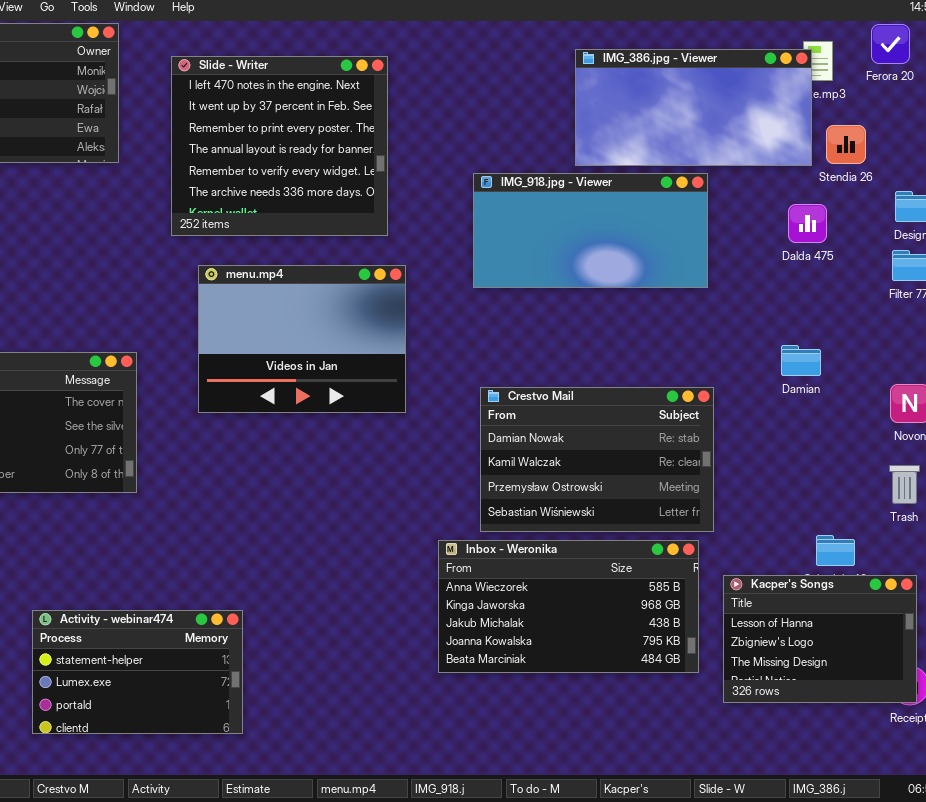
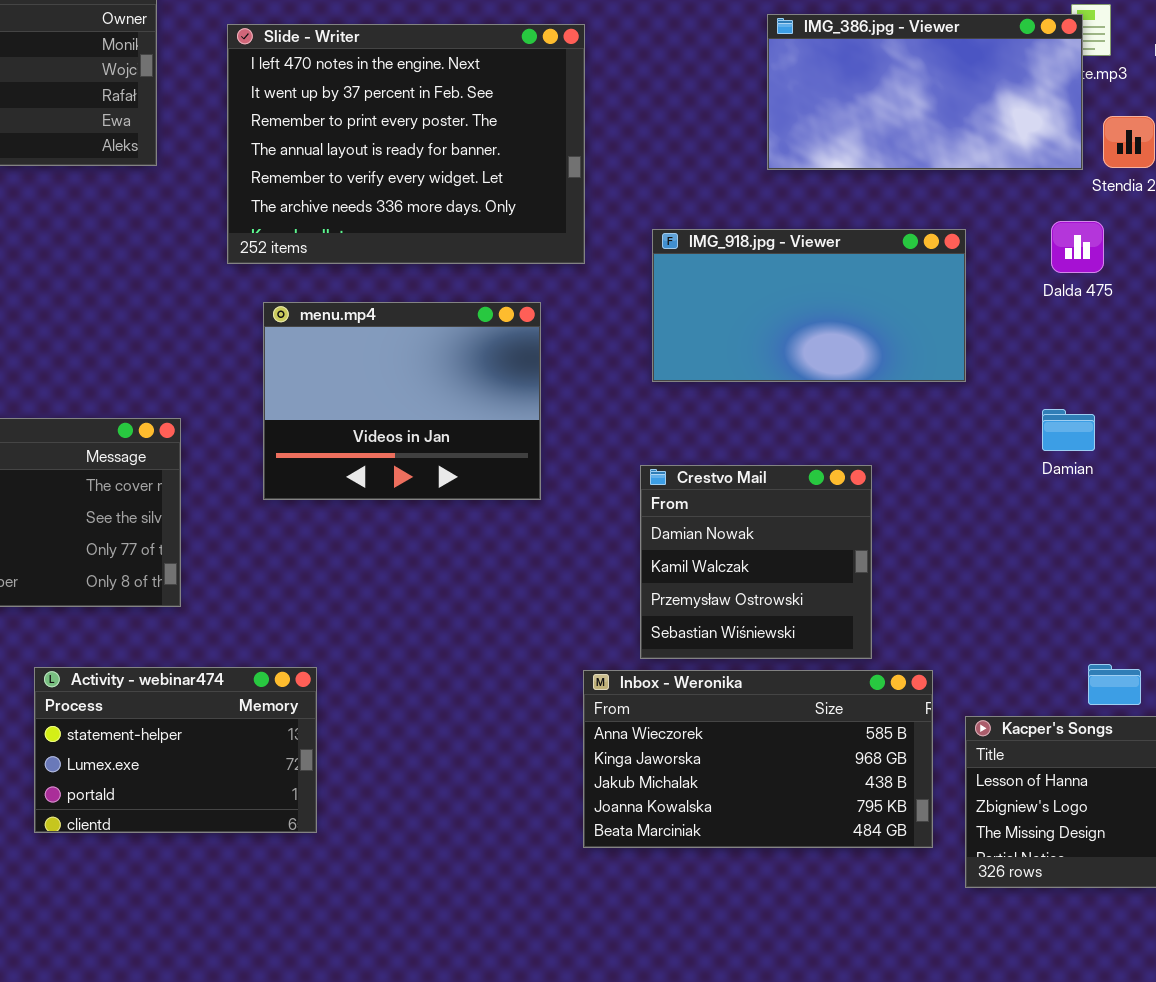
Slide - Writer: [171,56,388,236] -> [227,24,585,264], resized
IMG_918.jpg - Viewer: [473,173,708,288] -> [652,229,966,382], moved
Crestvo Mail: [480,387,714,532] -> [640,465,872,659], resized
Activity - webinar474: [32,610,243,734] -> [34,667,317,833], moved

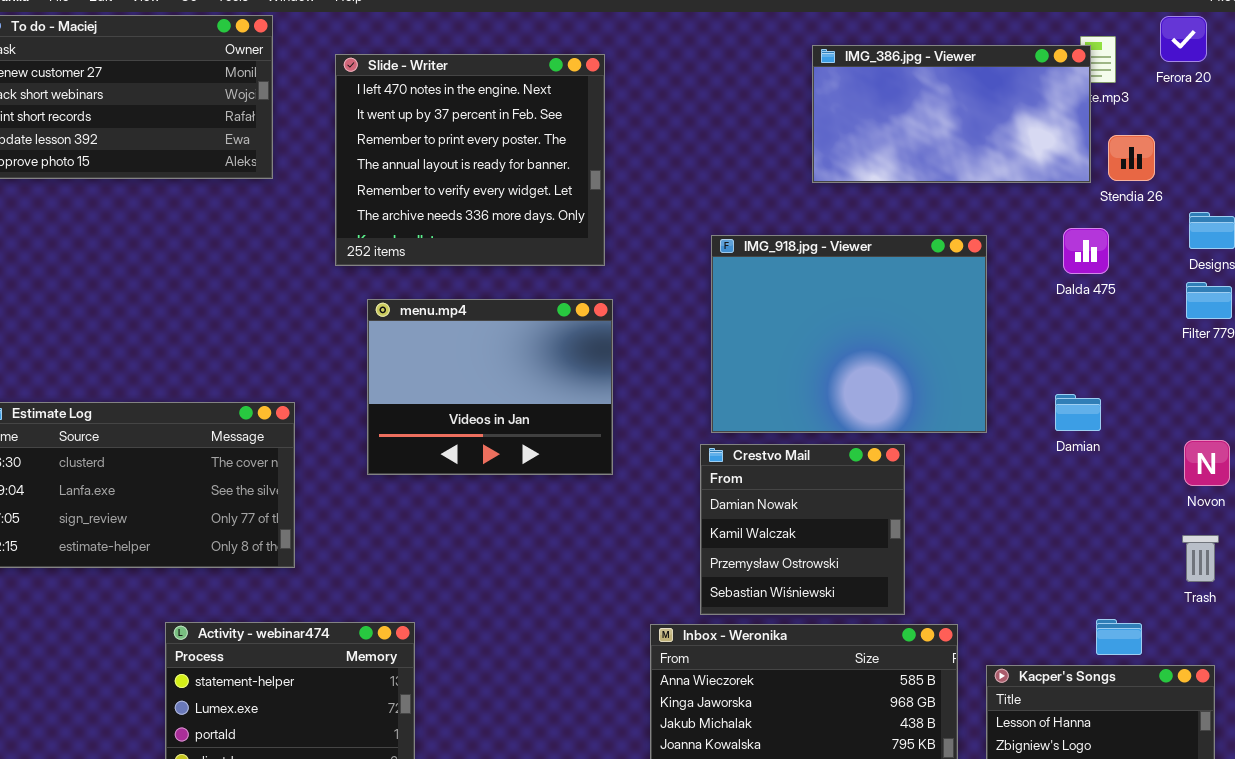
Slide - Writer: [227,24,585,264] -> [335,54,605,266], resized
IMG_918.jpg - Viewer: [652,229,966,382] -> [711,235,987,433], resized

